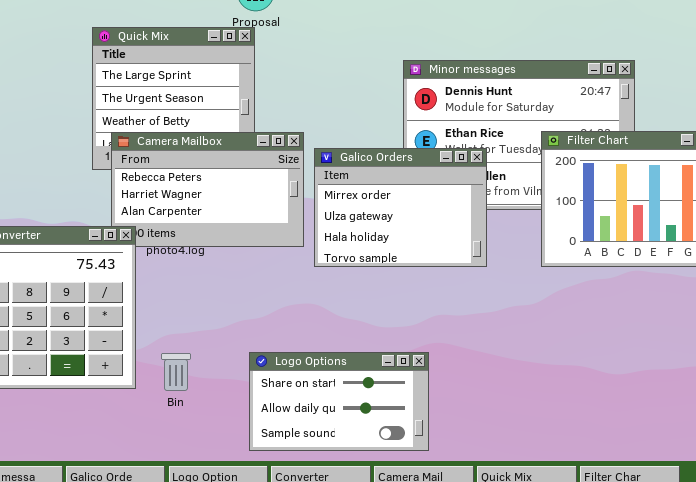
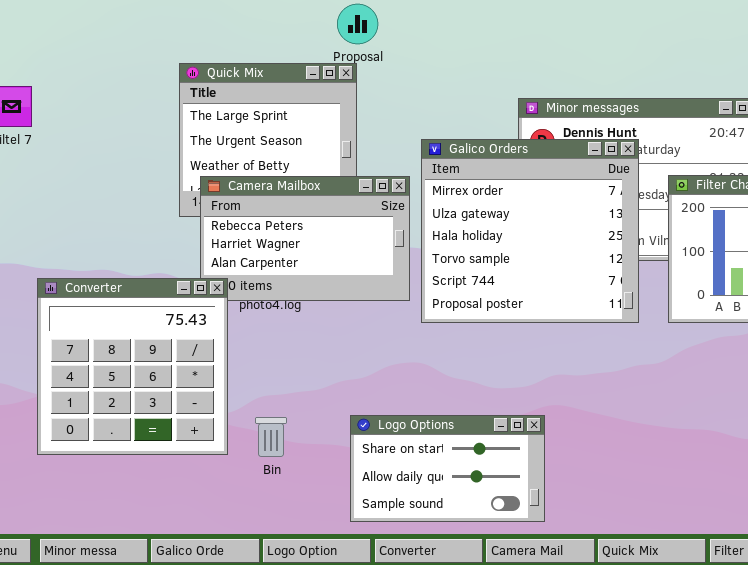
Galico Orders: [314,148,487,267] -> [421,139,639,323], resized

